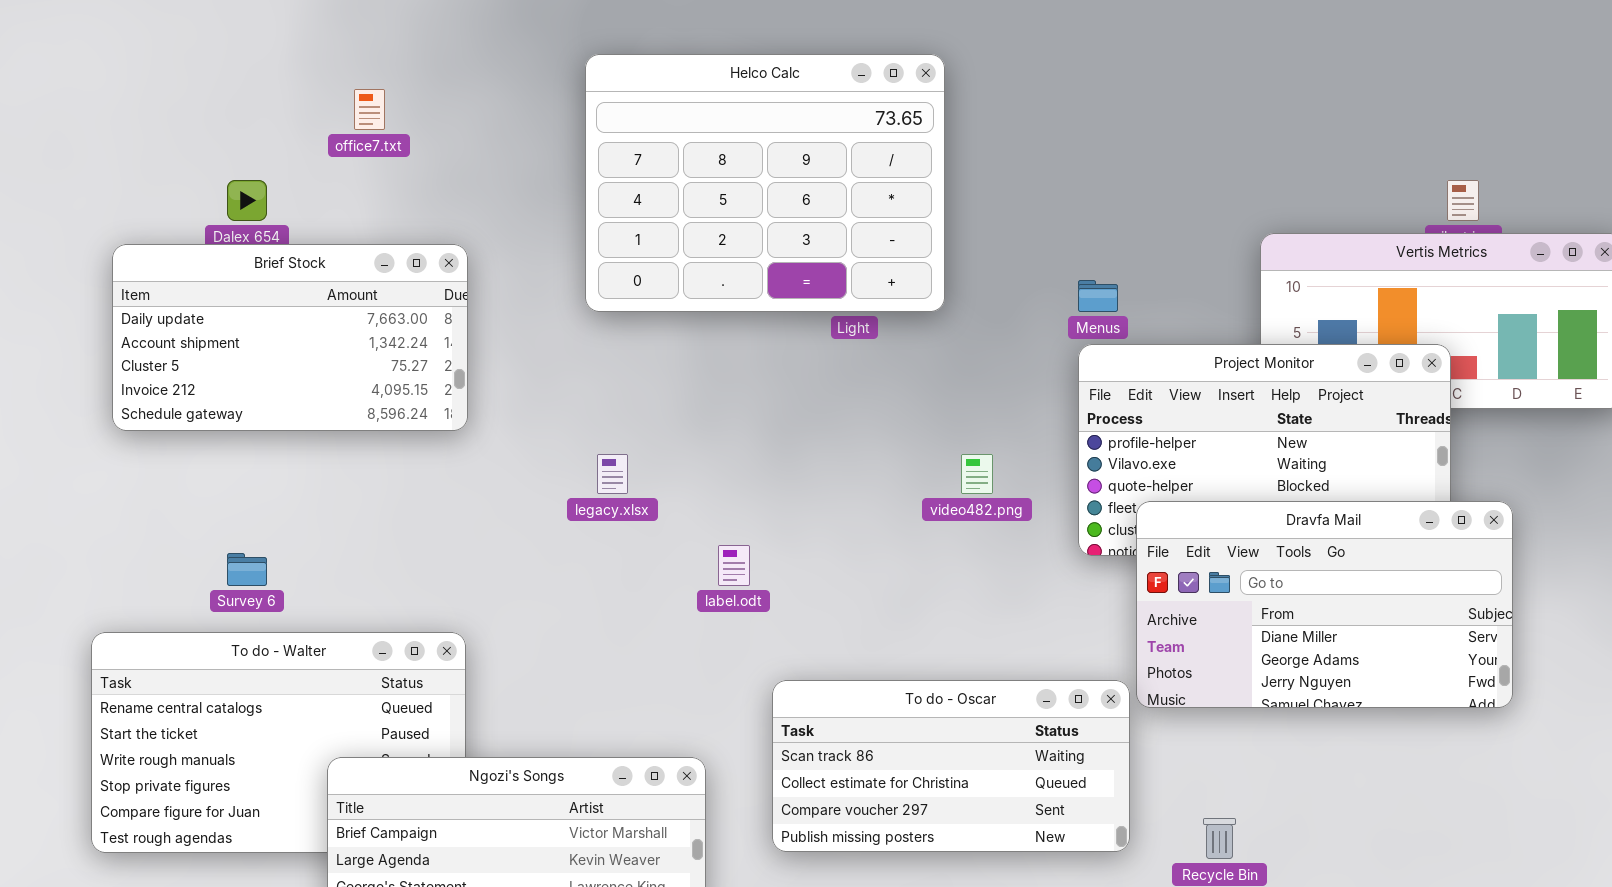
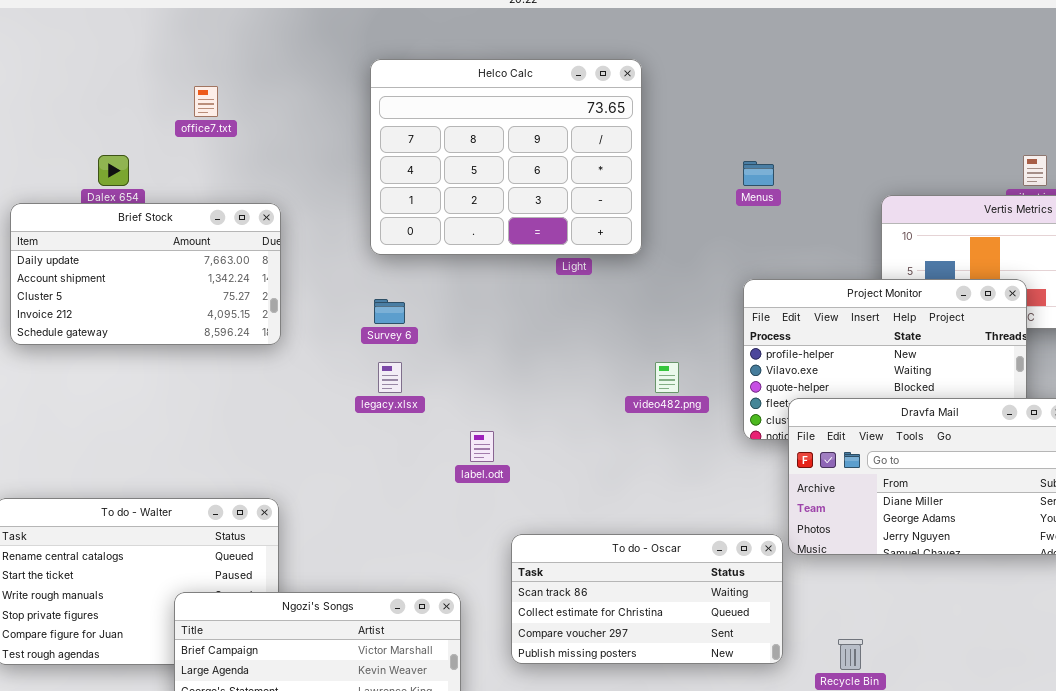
Menus: [1078,280,1118,312] -> [743,161,774,186], moved
Survey 6: [227,553,267,586] -> [374,299,405,324], moved

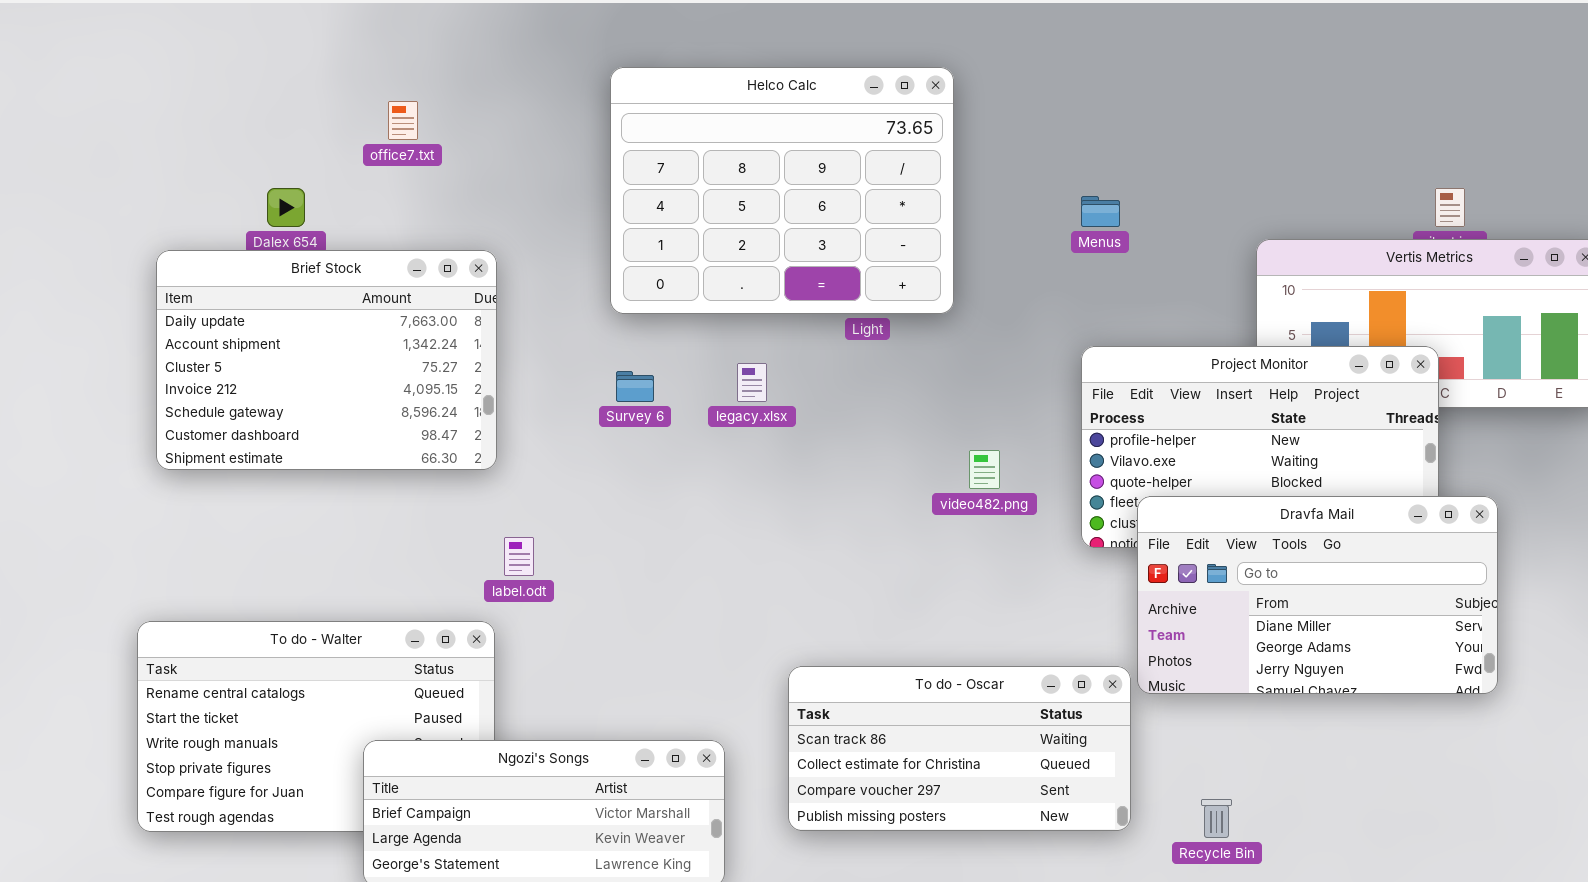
Brief Stock: [10,203,281,345] -> [156,250,497,470], resized
legacy.xlsx: [378,362,402,393] -> [737,363,767,402], moved
label.odt: [470,431,494,462] -> [504,537,534,576], moved

